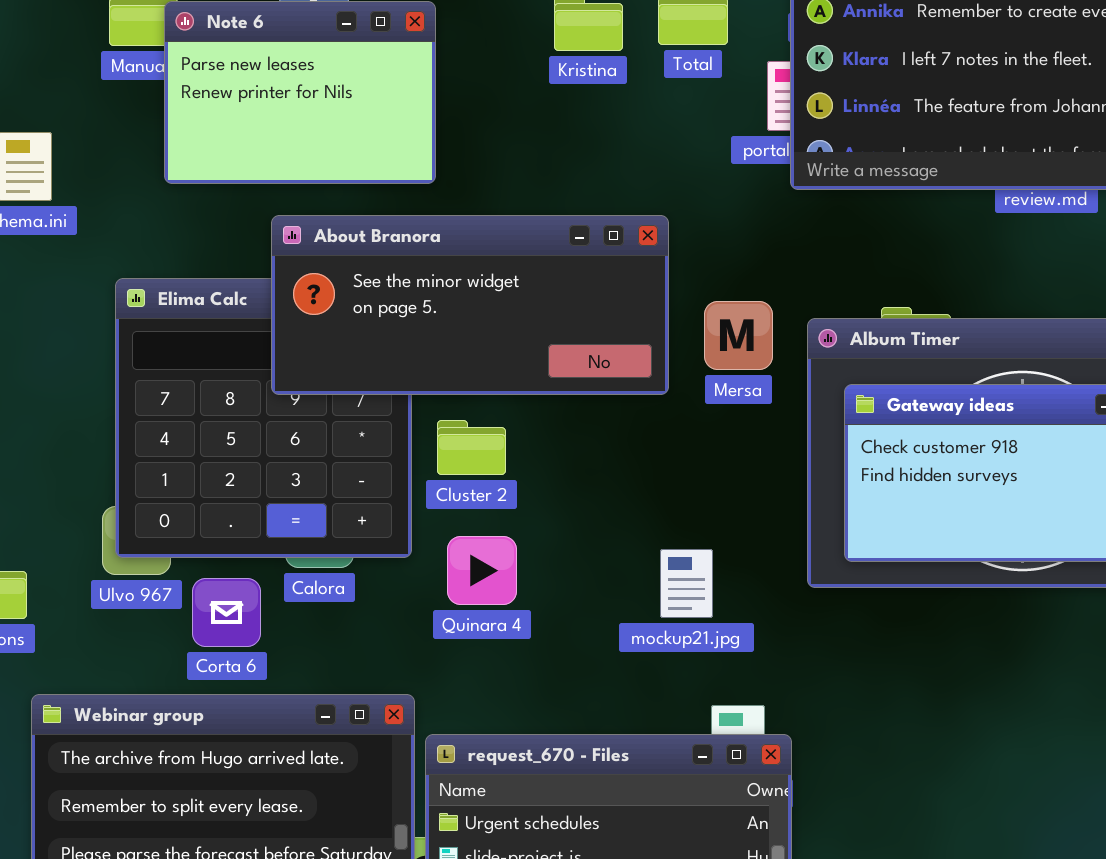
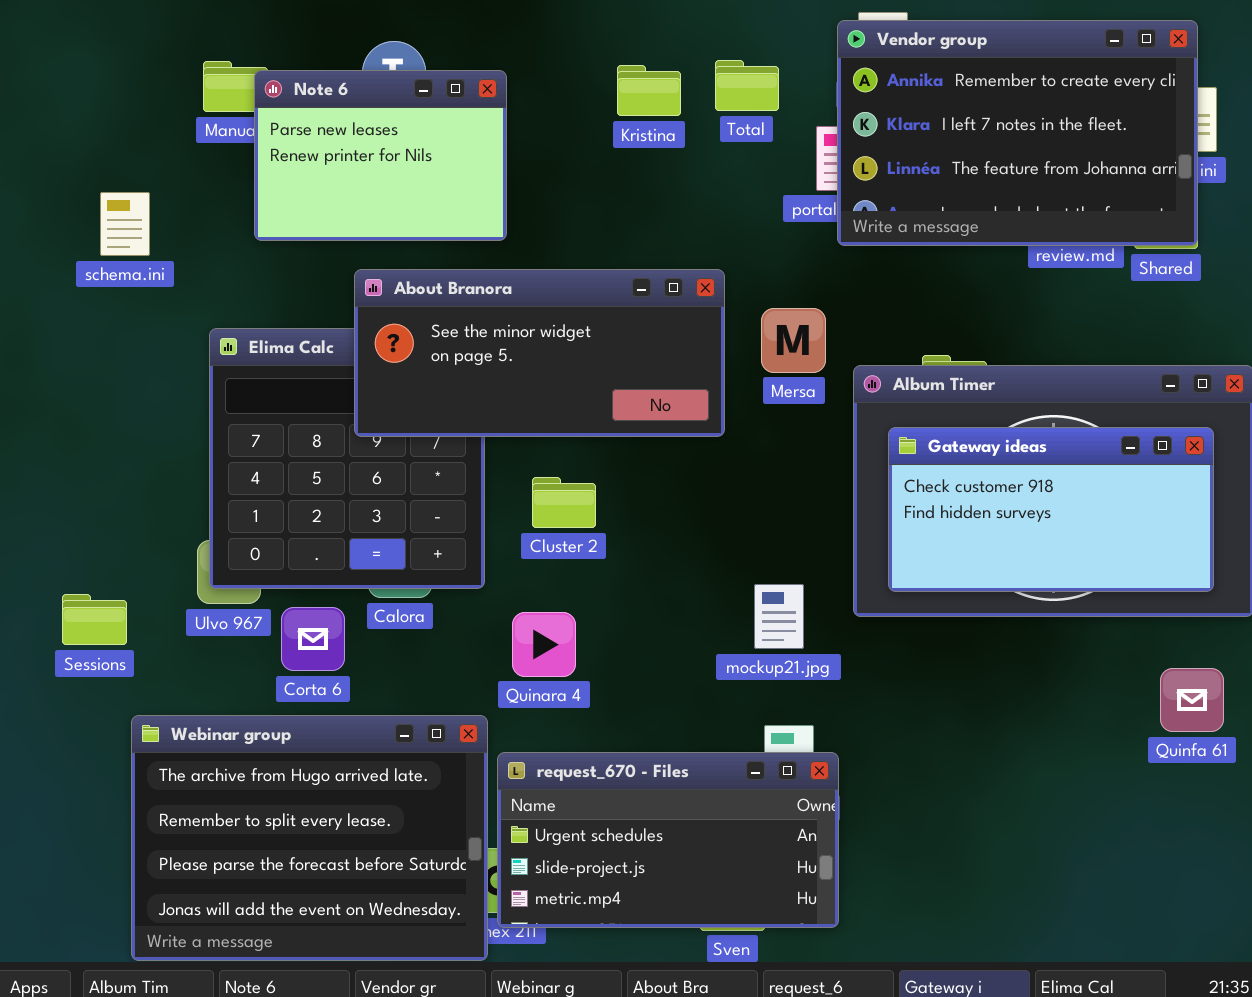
Mersa: [704,301,773,370] -> [761,308,826,373], moved
Cluster 2: [437,420,506,475] -> [532,477,596,528], moved
Quinara 4: [447,536,517,605] -> [512,612,576,677], moved
mockup21.jpg: [660,549,713,618] -> [754,584,804,649], moved

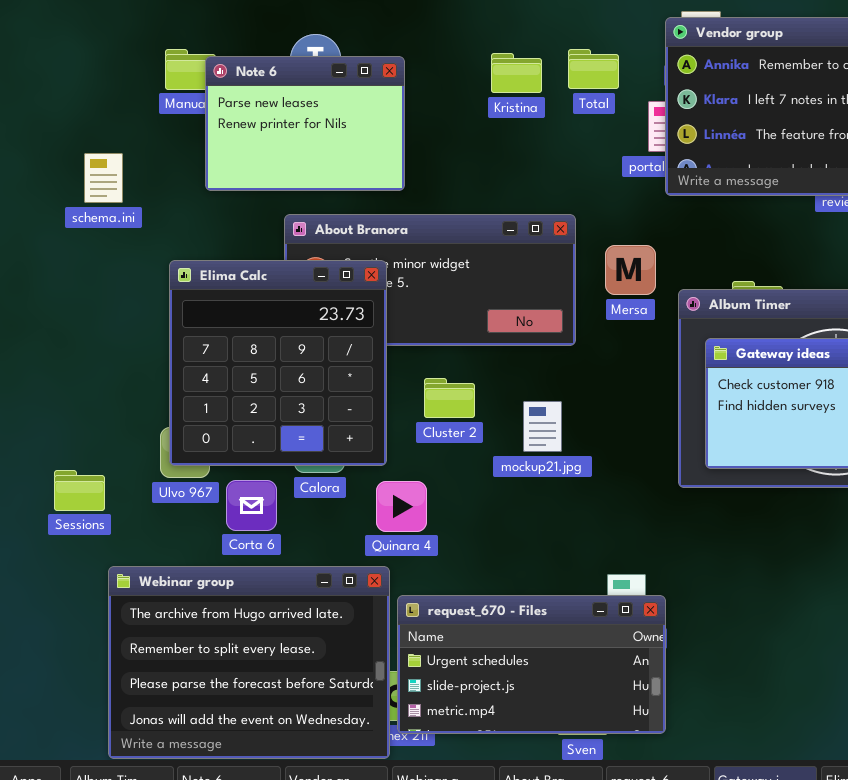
Elima Calc: [209,328,485,589] -> [169,260,387,466], raised
mockup21.jpg: [754,584,804,649] -> [523,401,562,452], moved
Quinara 4: [512,612,576,677] -> [376,481,427,532], moved

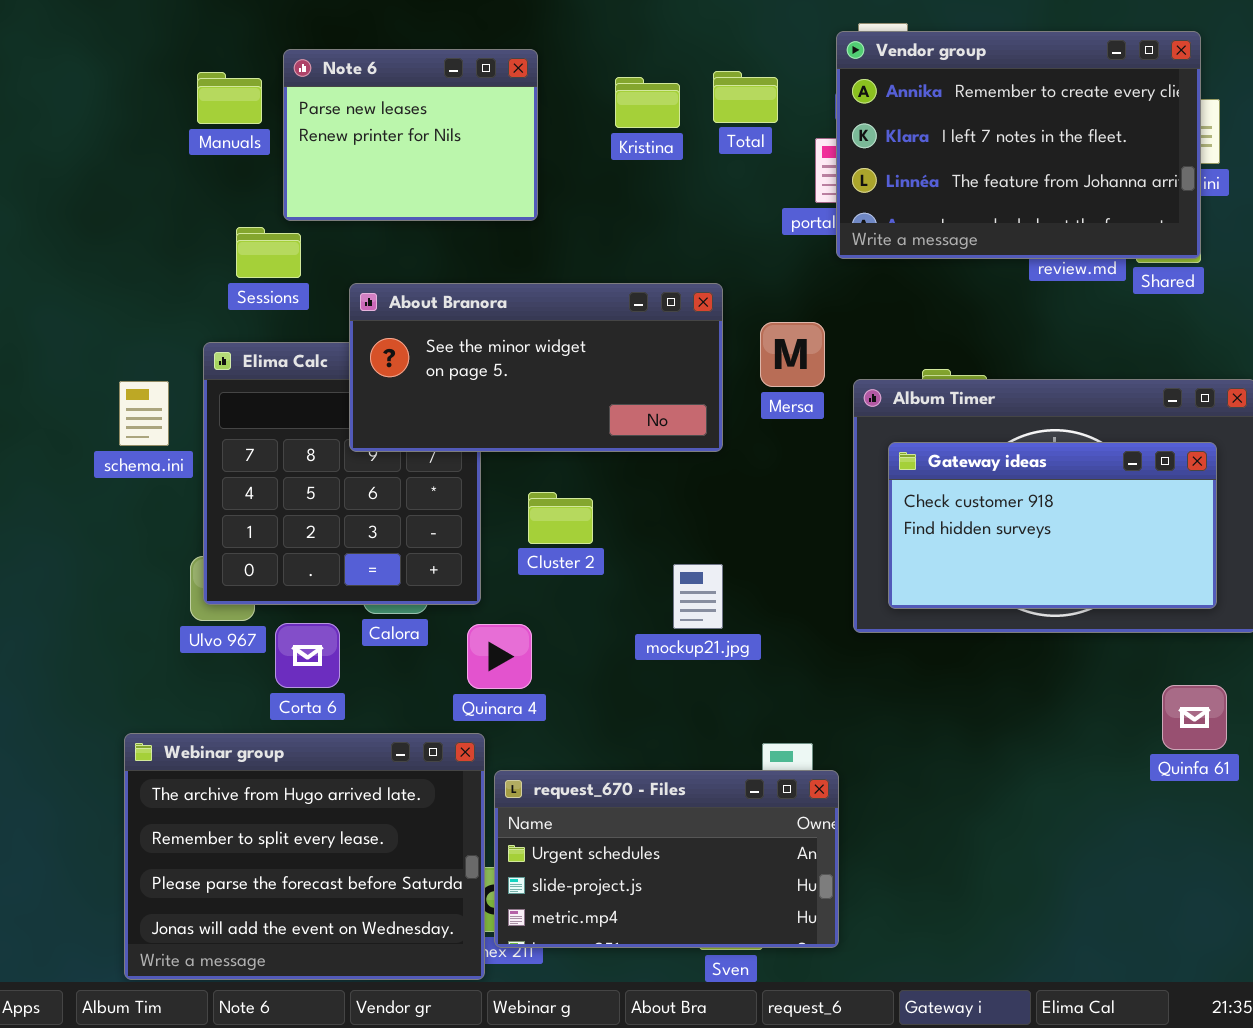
Note 6: [205,56,405,191] -> [283,49,538,221], moved
schema.ini: [84,153,123,203] -> [119,381,169,446], moved
About Branora: [284,214,576,346] -> [349,283,723,452], raised
mockup21.jpg: [523,401,562,452] -> [673,564,723,629], moved
Sessions: [54,470,105,511] -> [236,227,301,278], moved

